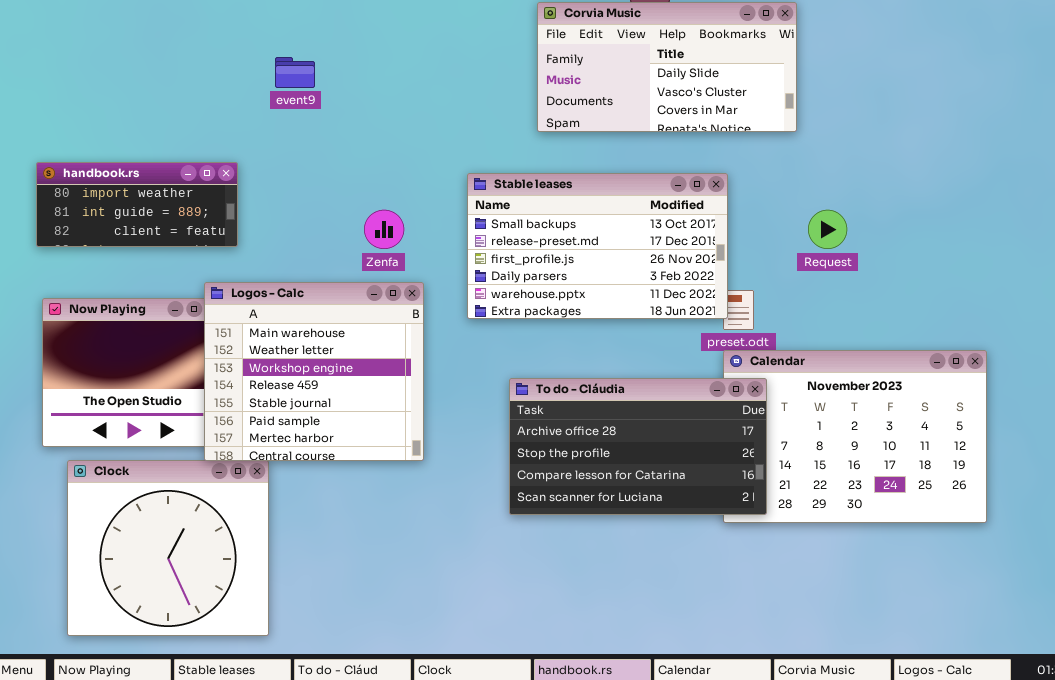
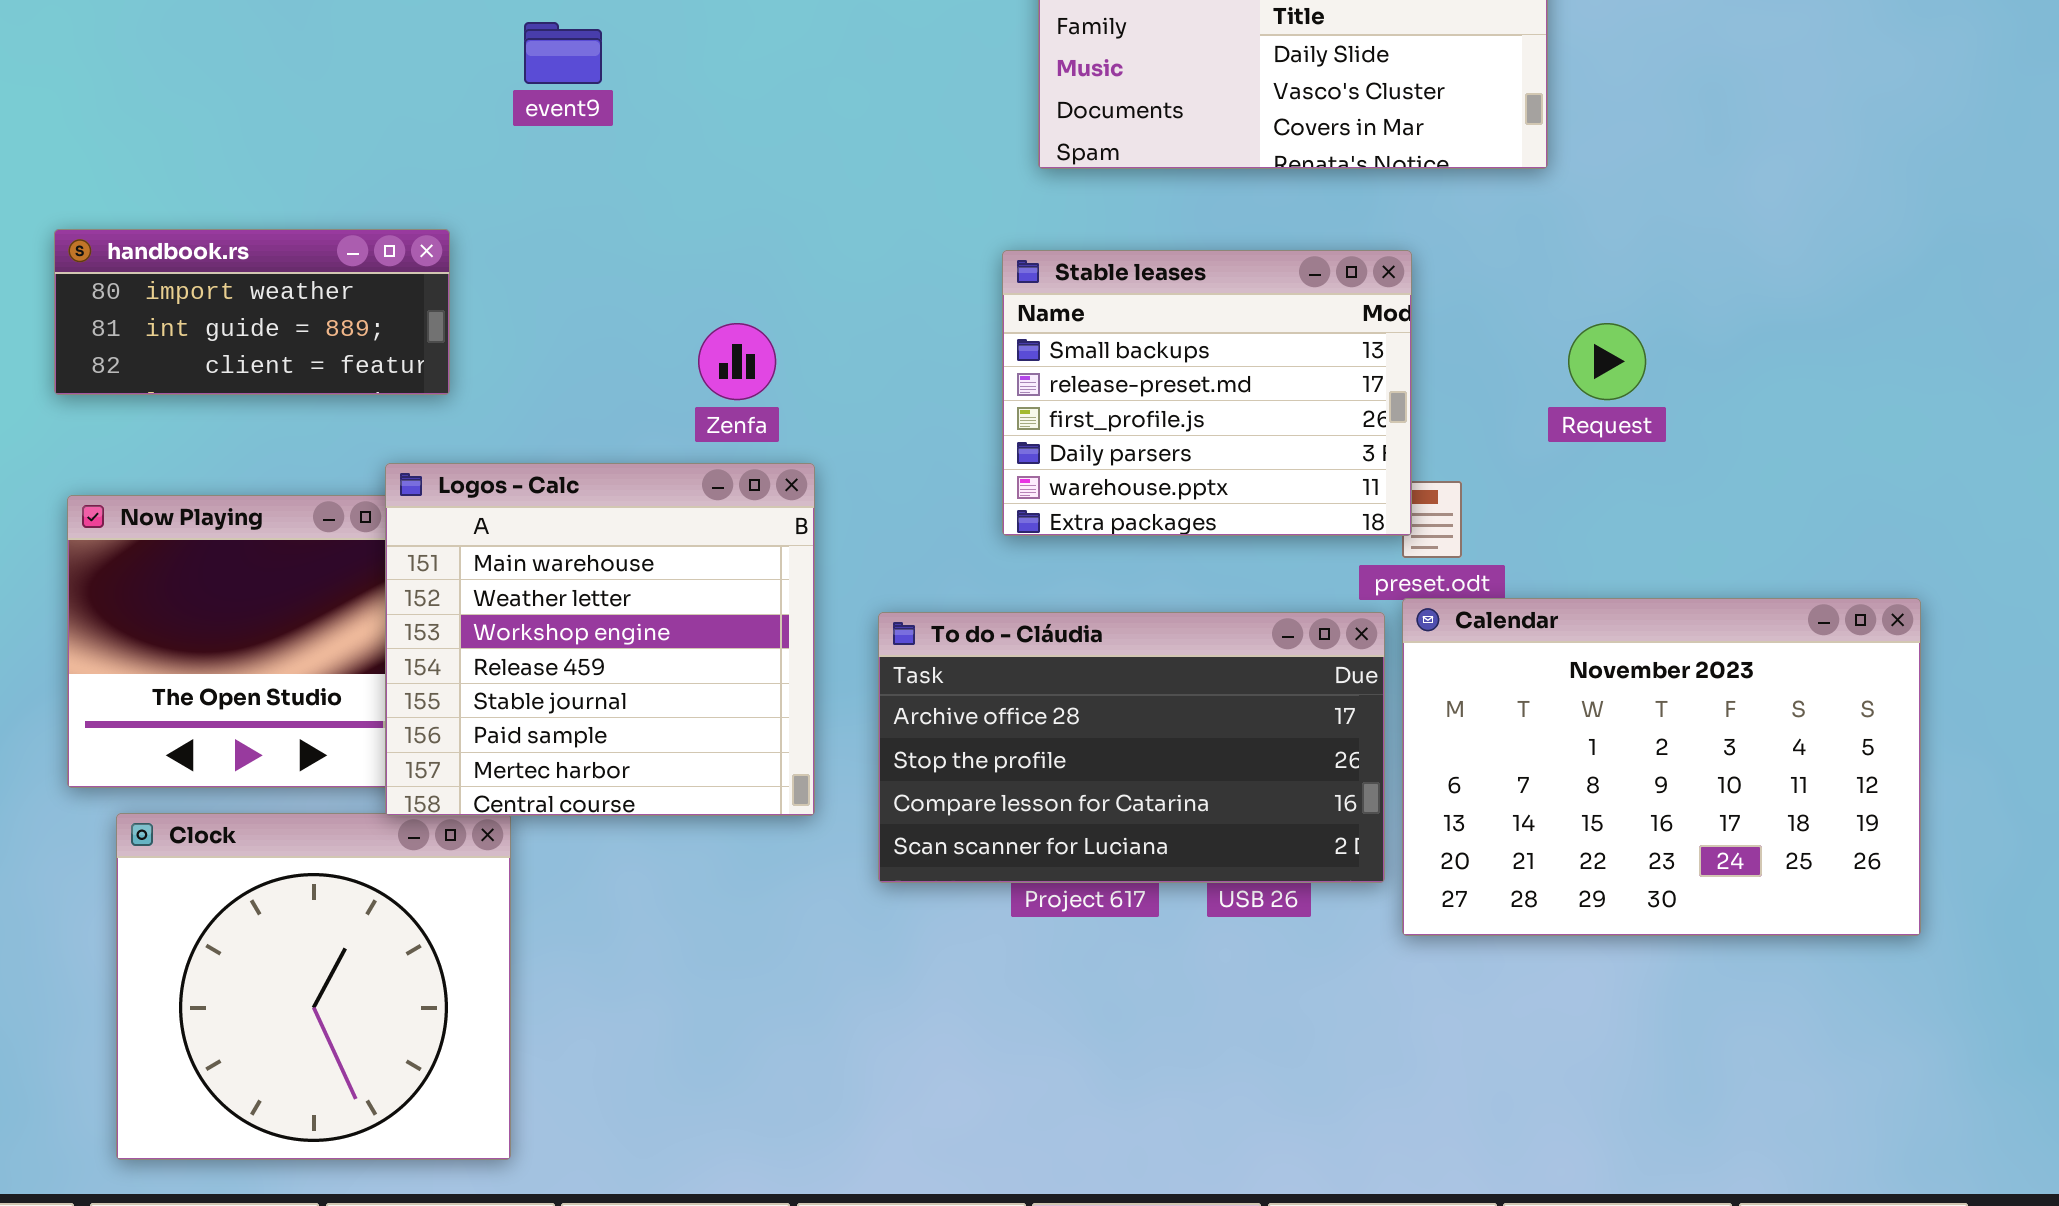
Stable leases: [467,173,728,319] -> [1002,250,1412,536], resized
To do - Cláudia: [509,378,767,515] -> [878,612,1385,883], moved

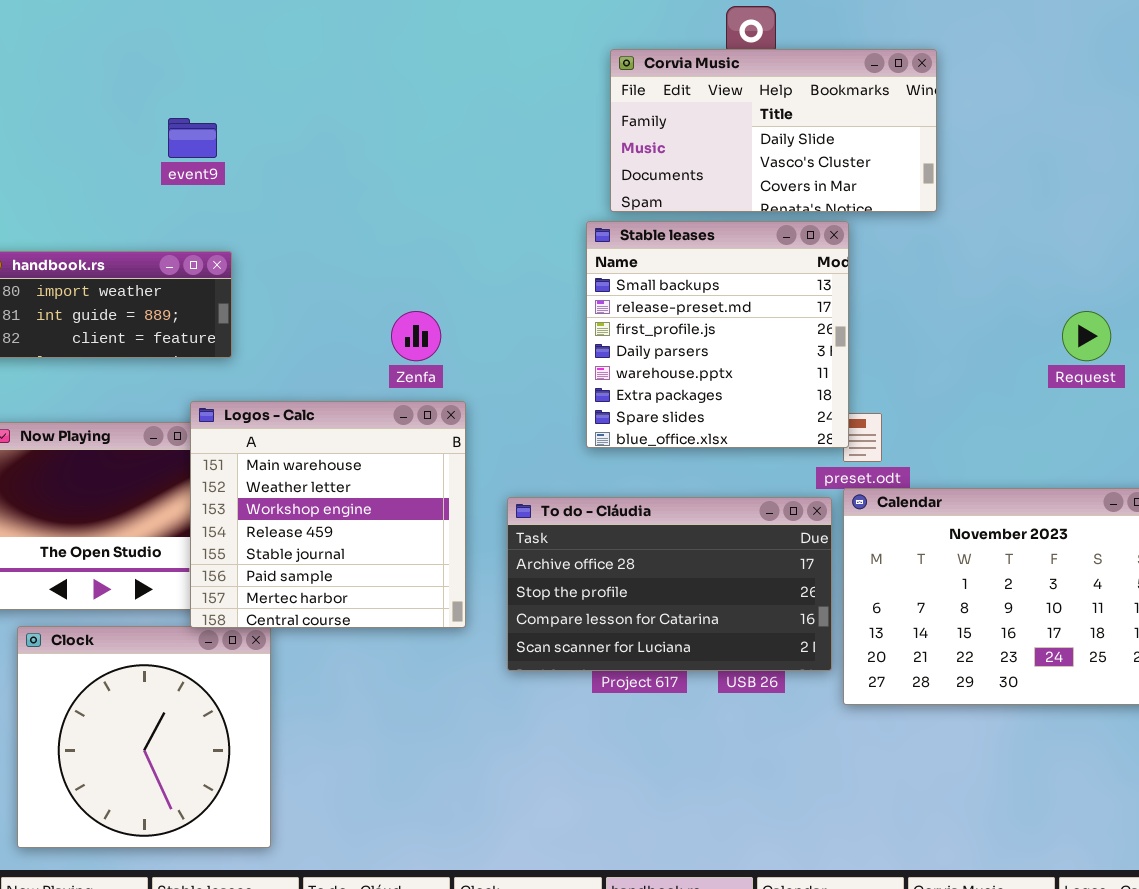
event9: [524,22,602,84] -> [168,118,217,158], moved
Stable leases: [1002,250,1412,536] -> [586,221,849,448], resized
Request: [1568,323,1646,400] -> [1062,311,1111,361], moved

